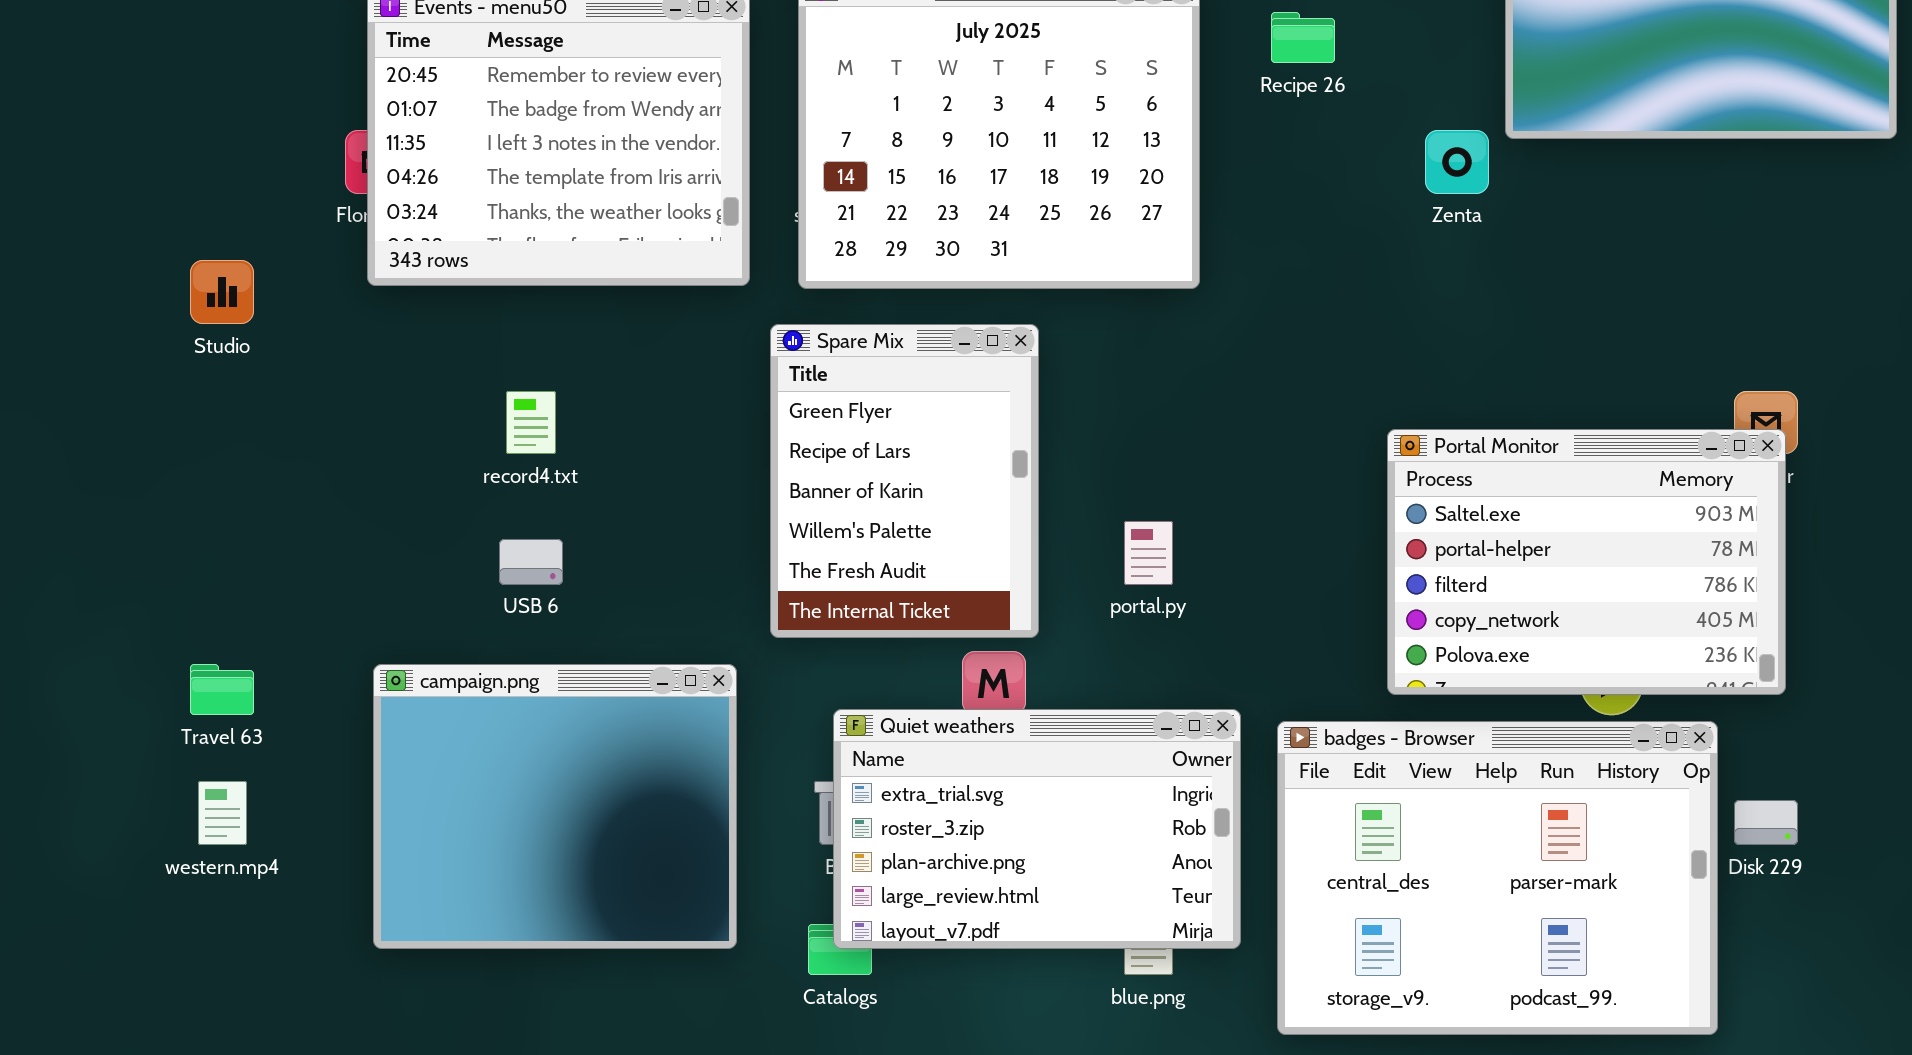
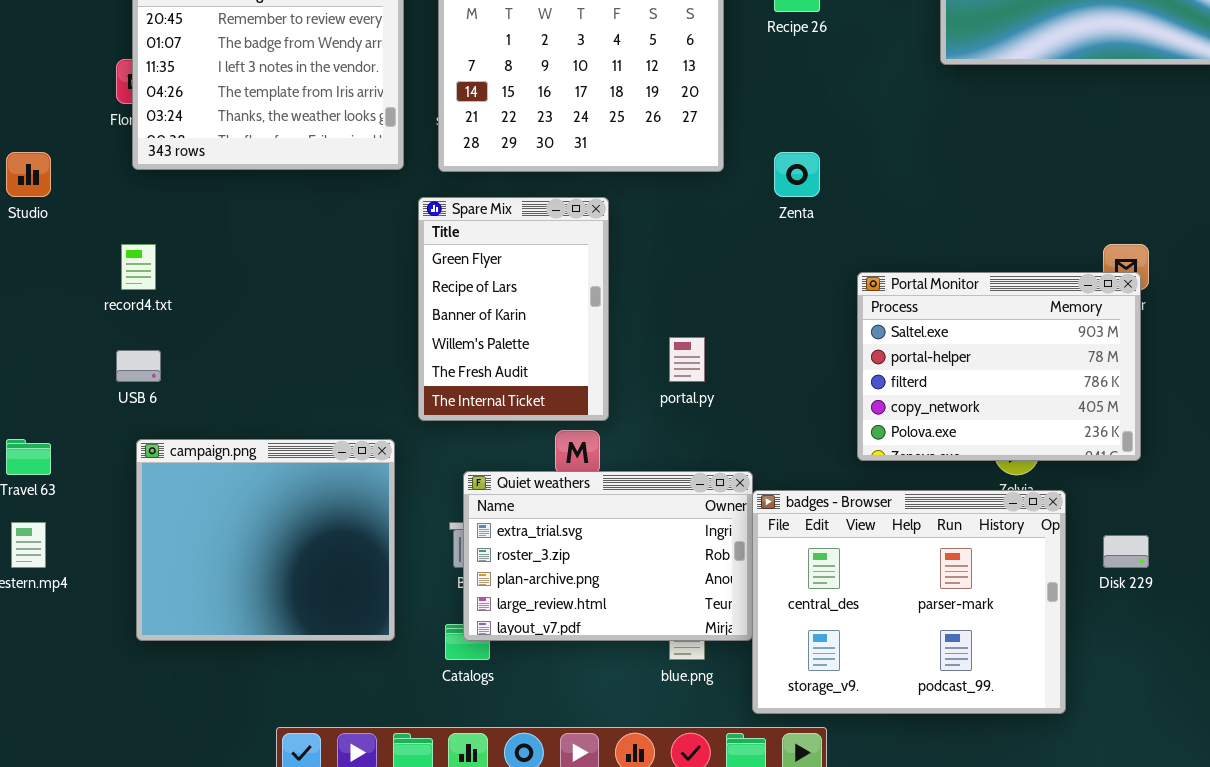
Zenta: [1425,130,1489,194] -> [774,152,820,197], moved
record4.txt: [506,391,556,454] -> [121,244,156,290], moved
USB 6: [499,539,563,585] -> [116,350,161,382], moved
badges - Browser: [1277,721,1718,1035] -> [752,490,1066,714], moved

